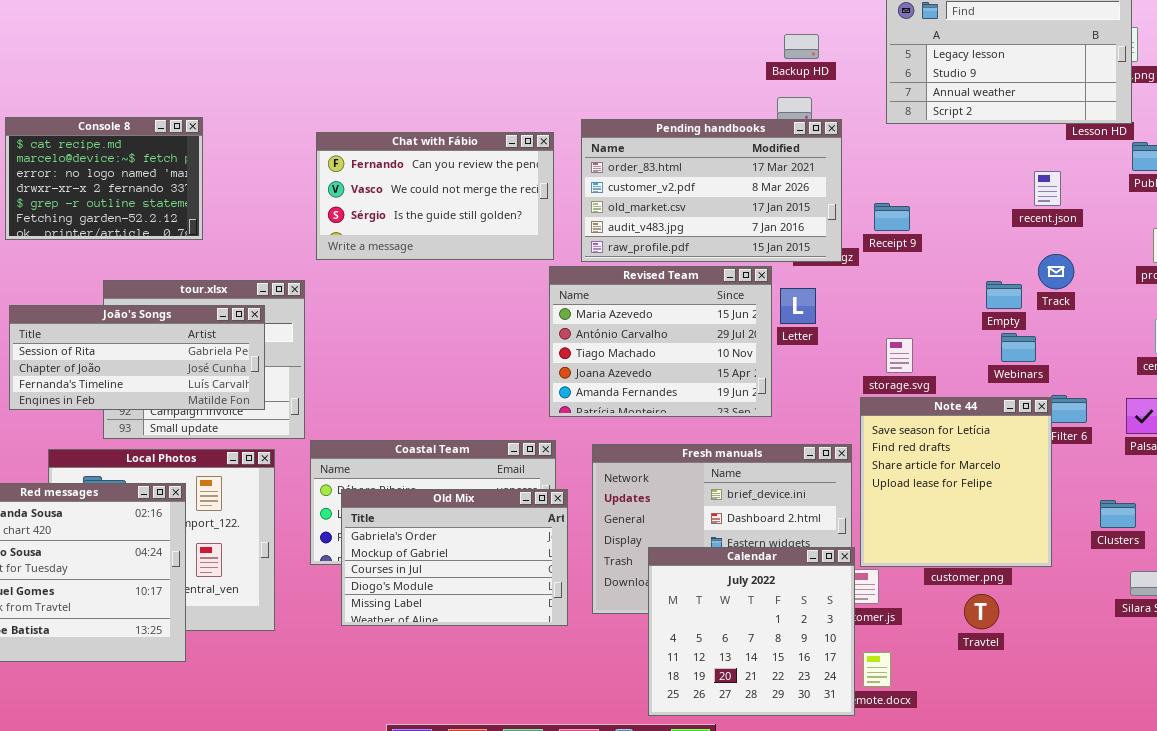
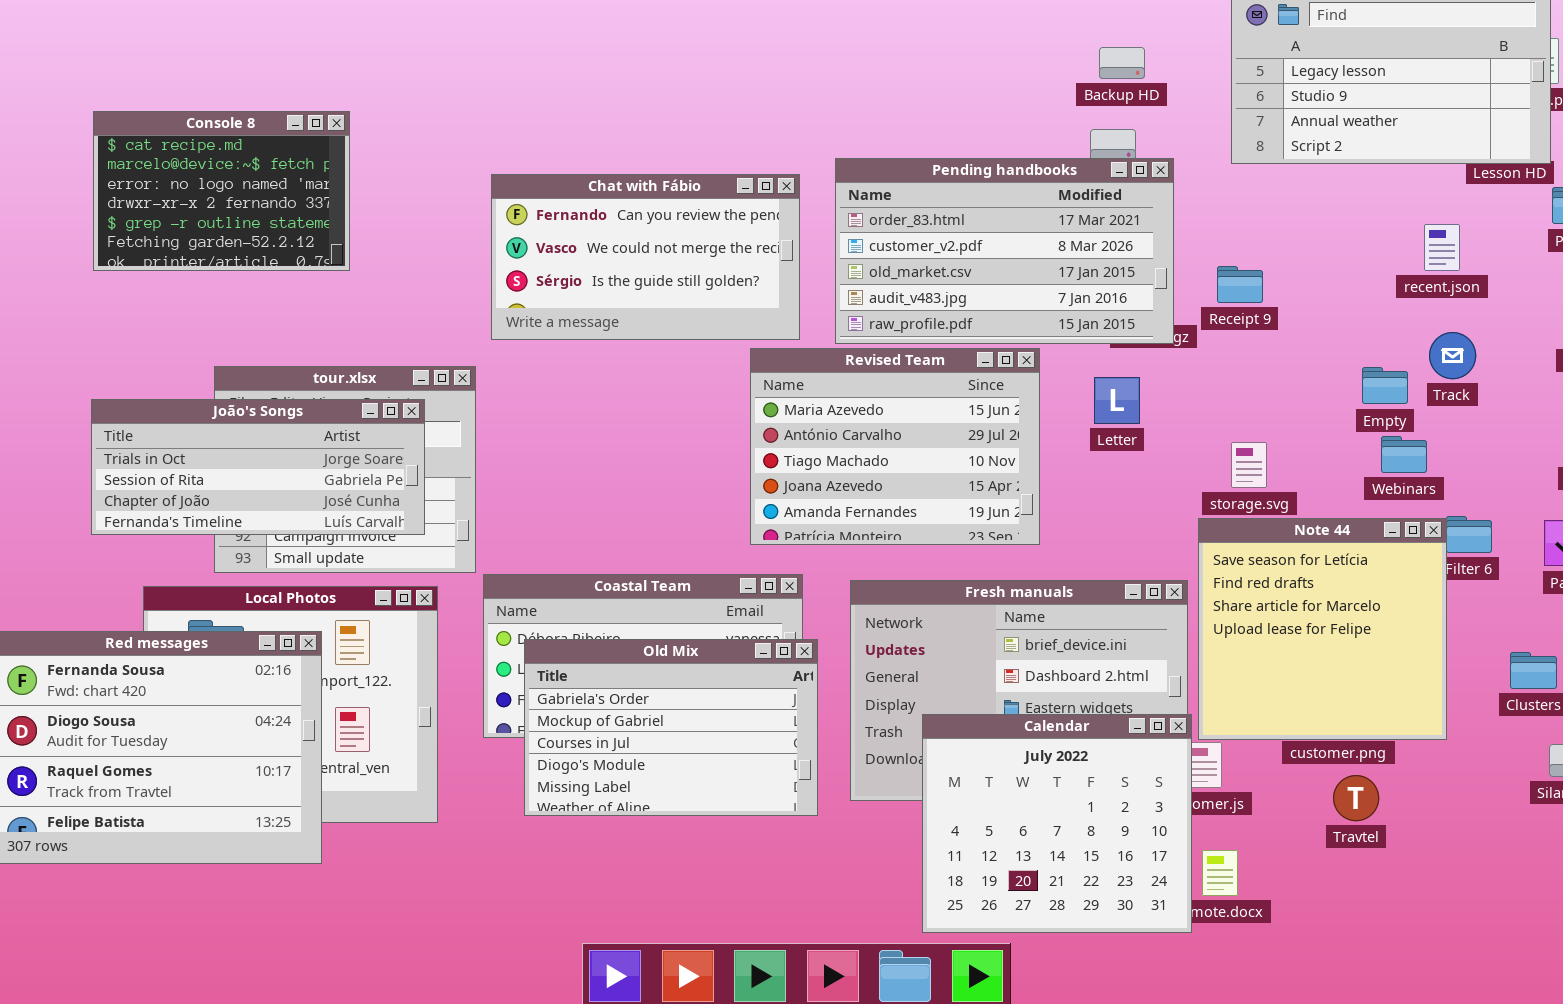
Console 8: [5,117,203,240] -> [93,111,350,271], moved
Revised Team: [549,266,772,417] -> [750,348,1040,545], moved
João's Songs: [9,305,265,410] -> [91,399,425,535], scrolled up 1 row

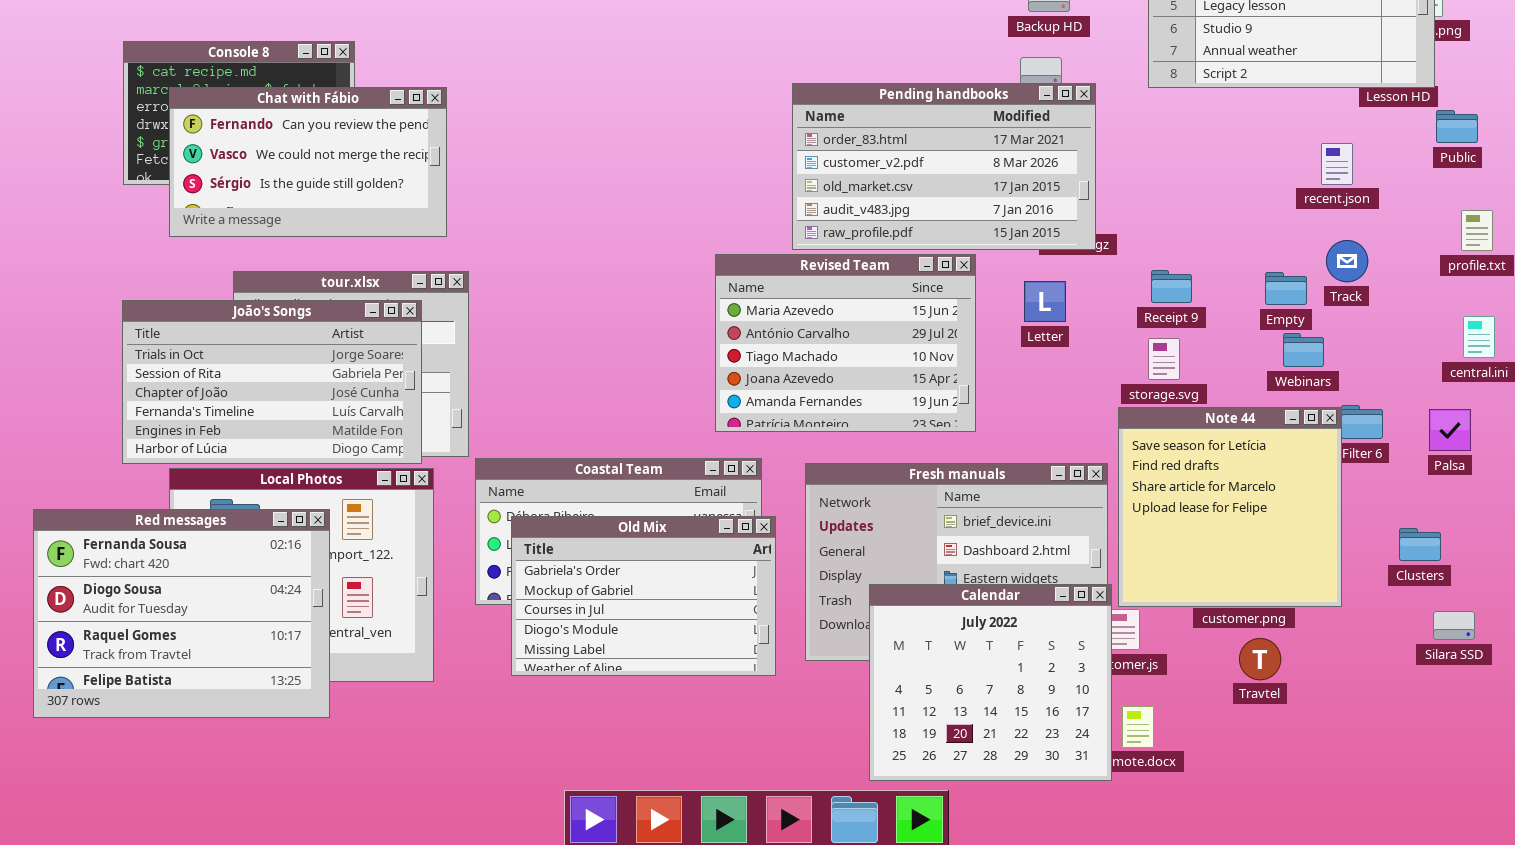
Chat with Fábio: [491,174,800,340] -> [169,87,447,237], moved
Receipt 9: [1217,266,1263,303] -> [1151,270,1192,303], moved
João's Songs: [91,399,425,535] -> [122,300,422,464], resized

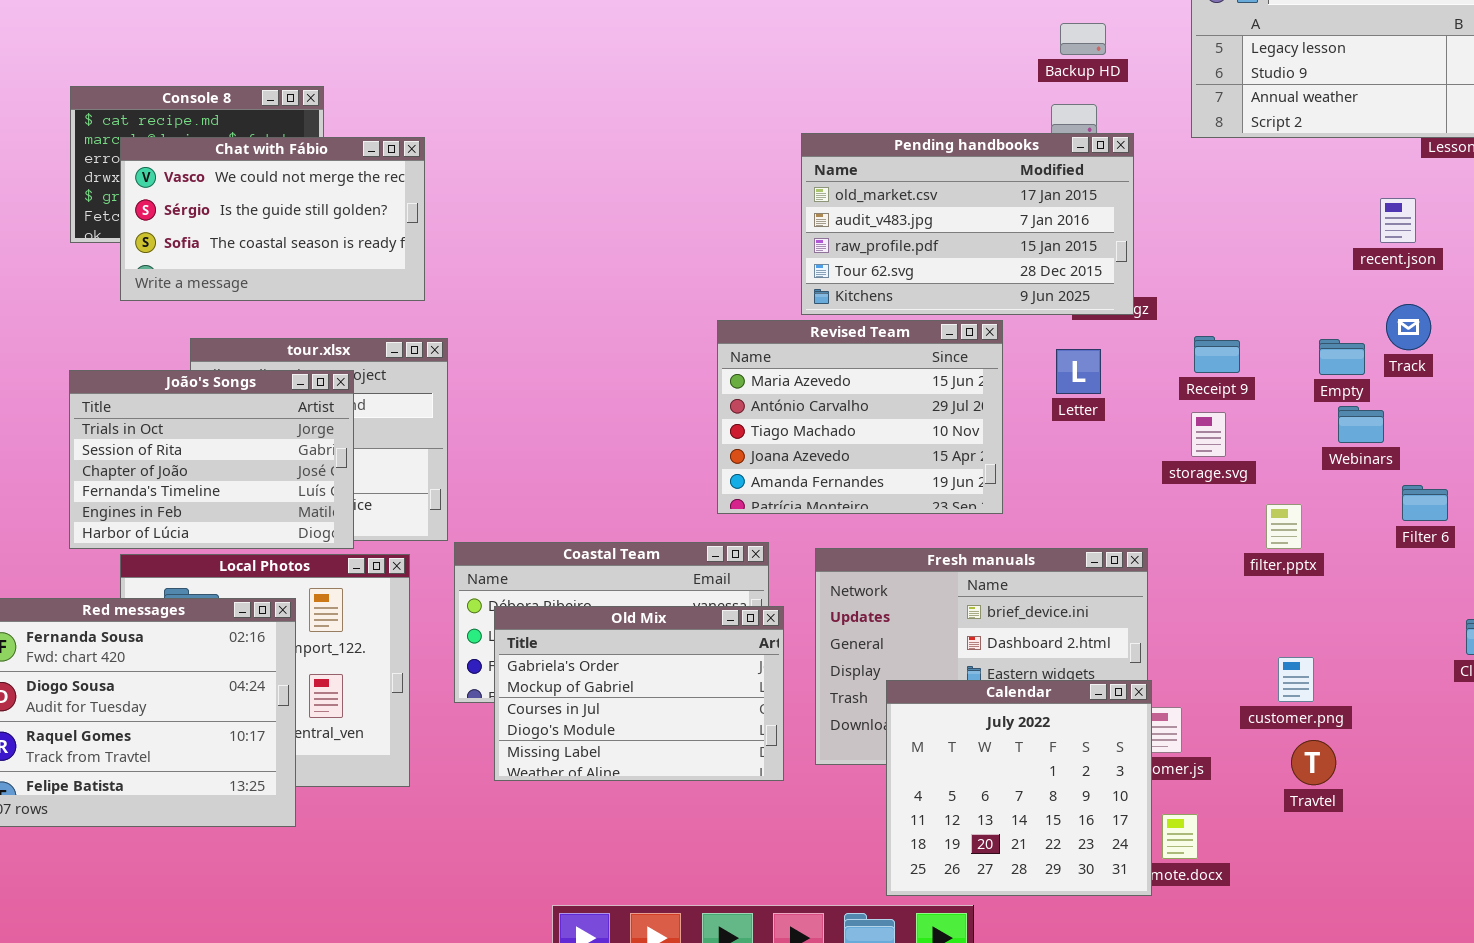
Pending handbooks: [792,83,1096,250] -> [801,133,1134,315], scrolled down 2 rows
Chat with Fábio: [169,87,447,237] -> [120,137,425,301], scrolled down 1 row
João's Songs: [122,300,422,464] -> [69,370,354,549], resized
Note 44: [1118,407,1342,607] -> none, closed

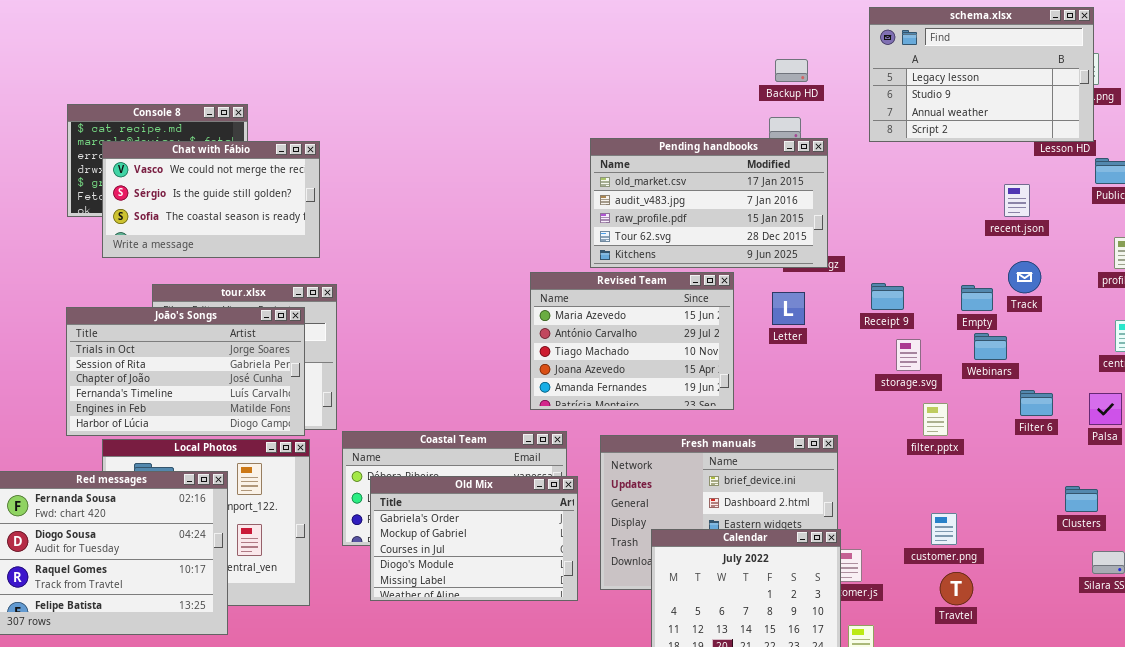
João's Songs: [69,370,354,549] -> [66,307,305,436], resized
storage.svg: [1191,412,1226,457] -> [896,339,921,371], moved

